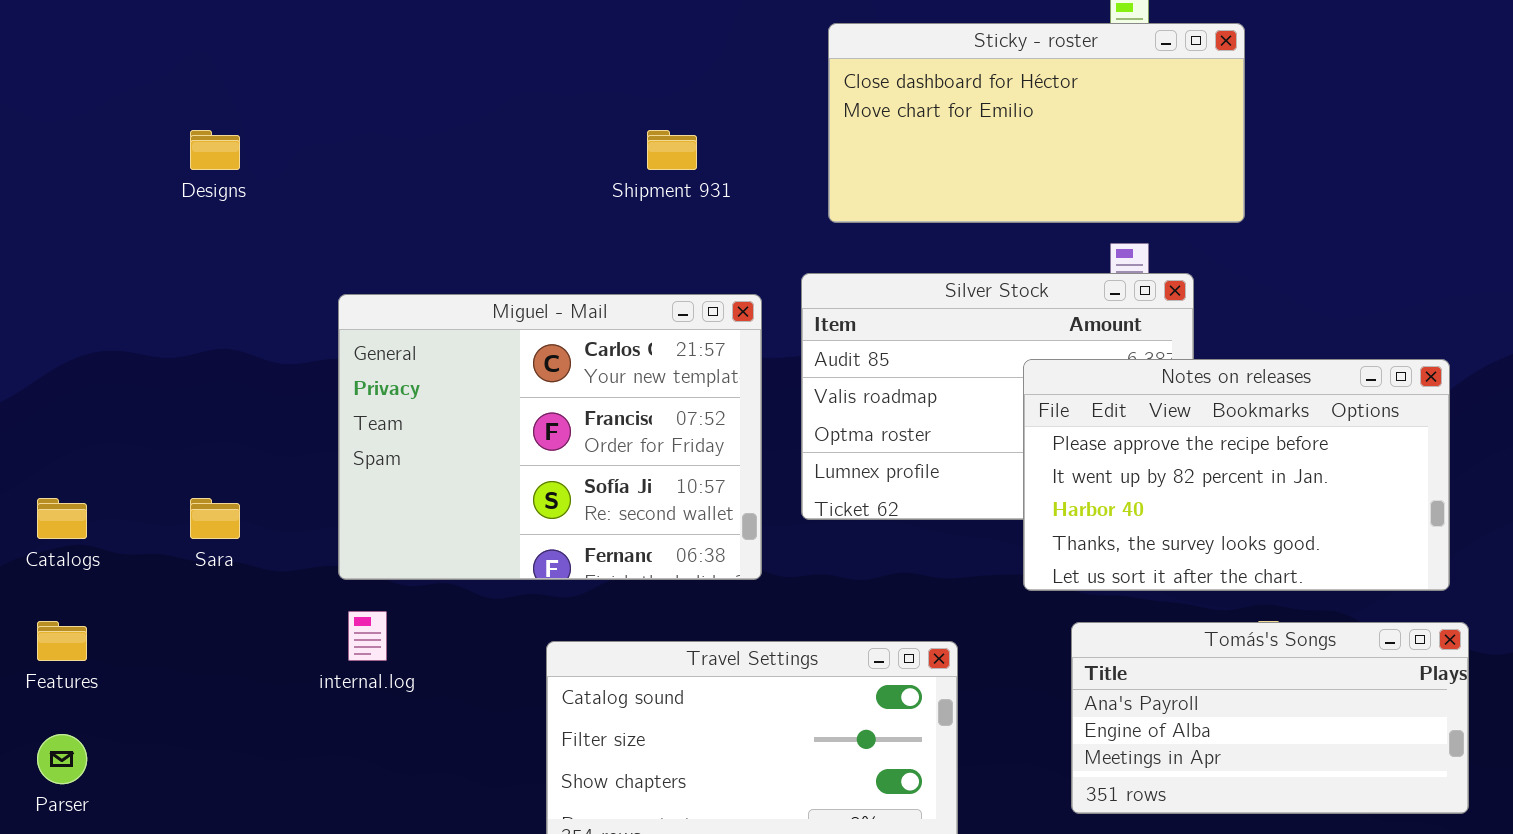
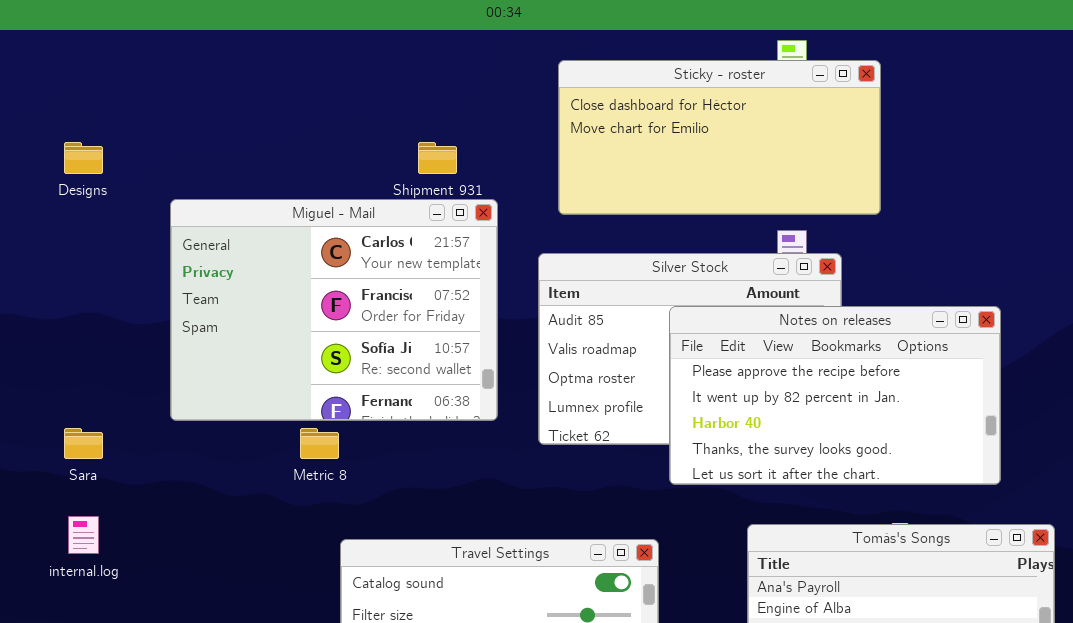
Miguel - Mail: [338,294,762,580] -> [170,199,498,421], moved
Notes on releases: [1023,359,1450,591] -> [669,306,1001,485], moved
internal.log: [348,611,387,661] -> [68,516,99,554], moved

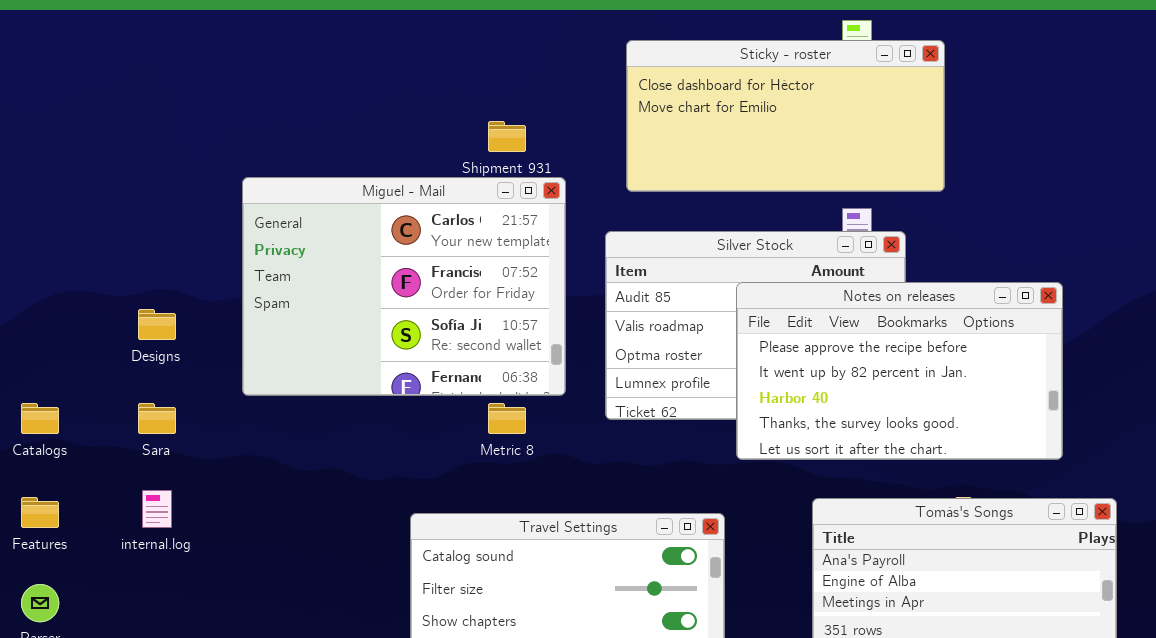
Designs: [64,142,103,174] -> [138,309,176,340], moved
Metric 8: [300,428,339,459] -> [488,403,526,434], moved

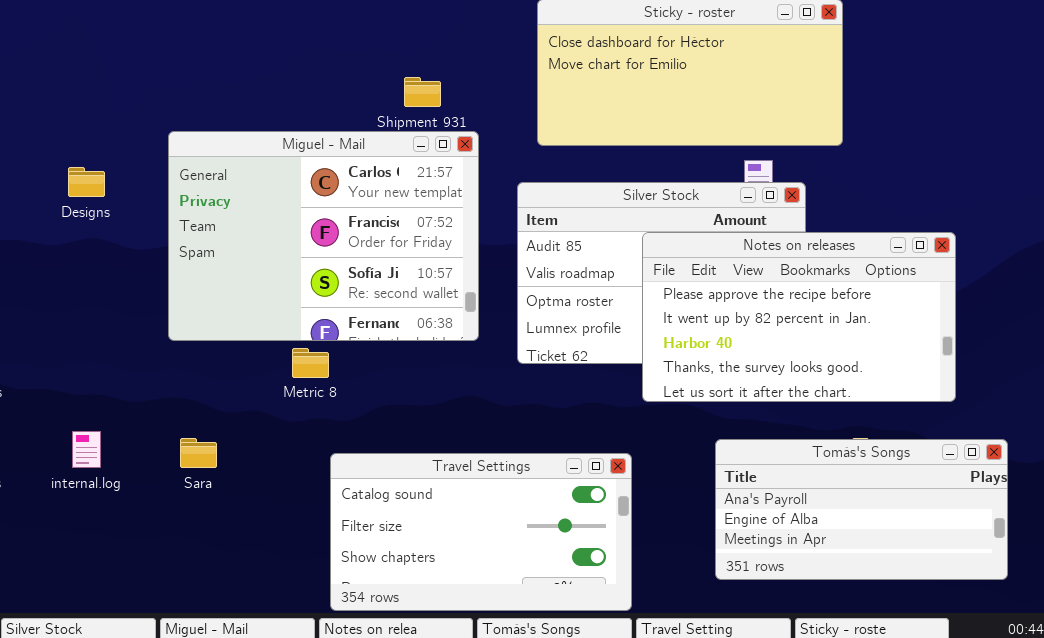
Designs: [138,309,176,340] -> [68,167,105,197], moved
Sara: [138,403,176,434] -> [180,438,217,468], moved
Metric 8: [488,403,526,434] -> [292,348,329,378], moved

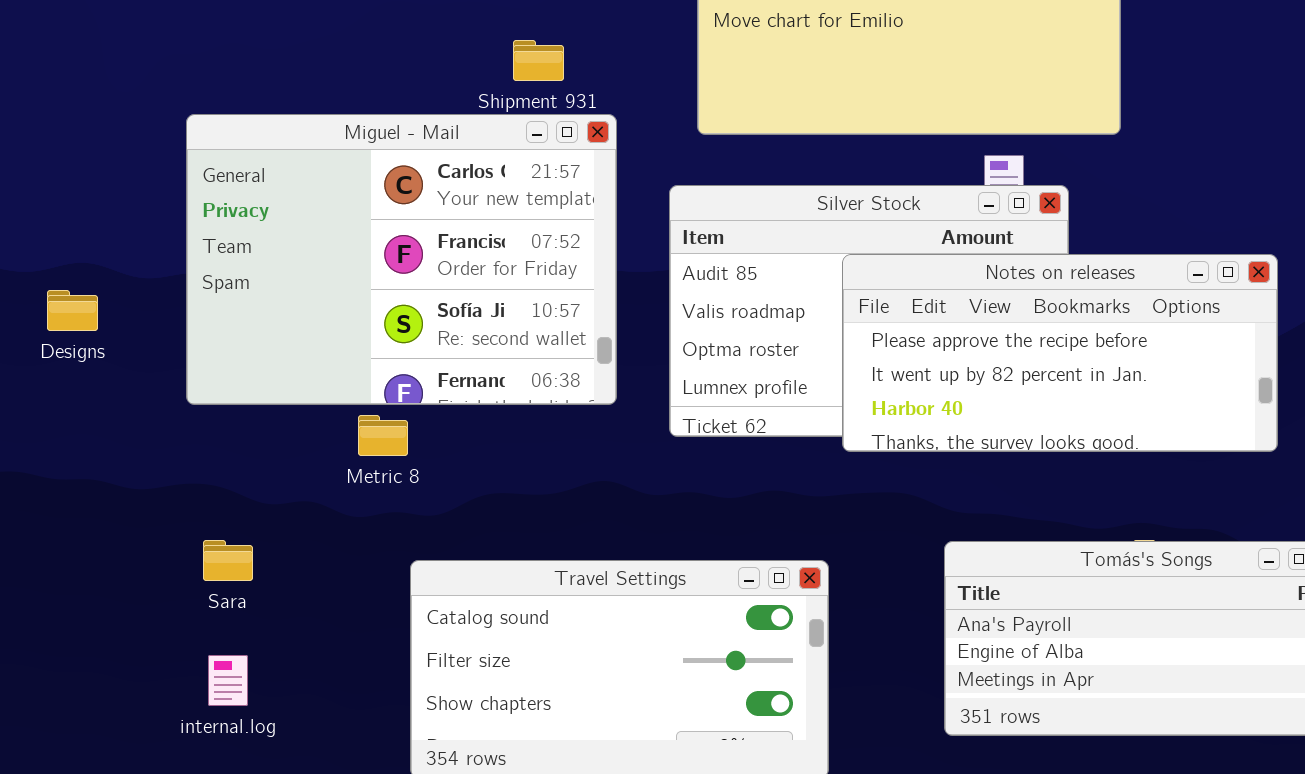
Designs: [68,167,105,197] -> [47,290,98,331], moved
Notes on releases: [642,232,956,402] -> [842,254,1278,452], resized
internal.log: [72,431,101,468] -> [208,655,248,706], moved

